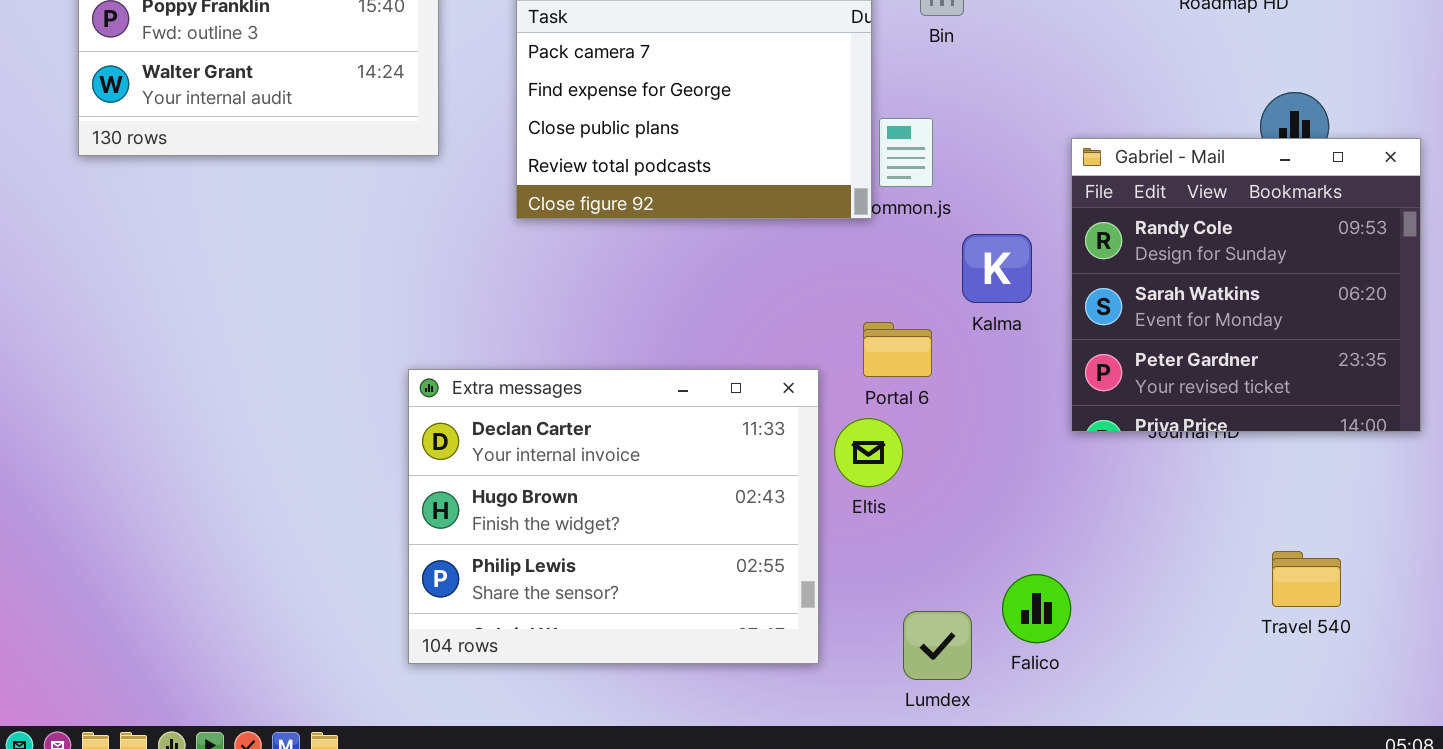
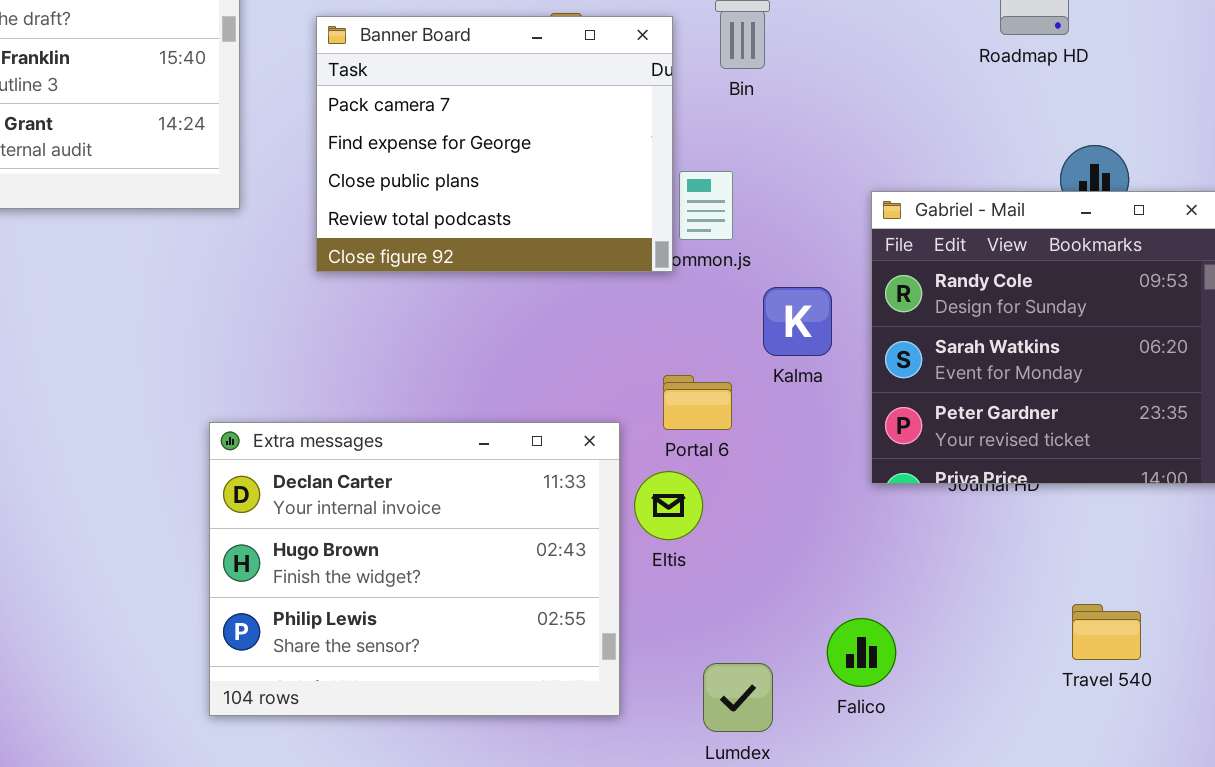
Falico: [1002,574,1071,643] -> [827,618,896,687], moved

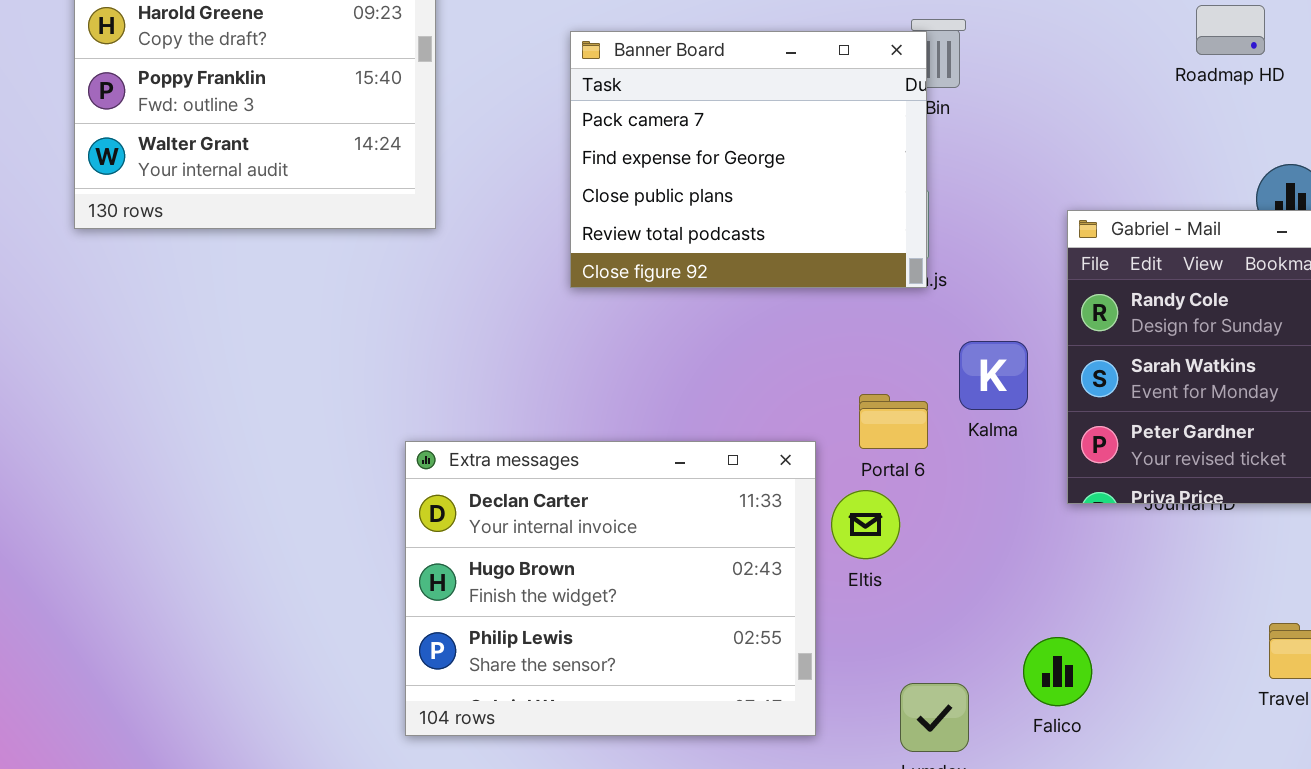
Banner Board: [316,16,673,272] -> [570,31,927,288], moved
Kalma: [763,287,832,356] -> [959,341,1028,410], moved

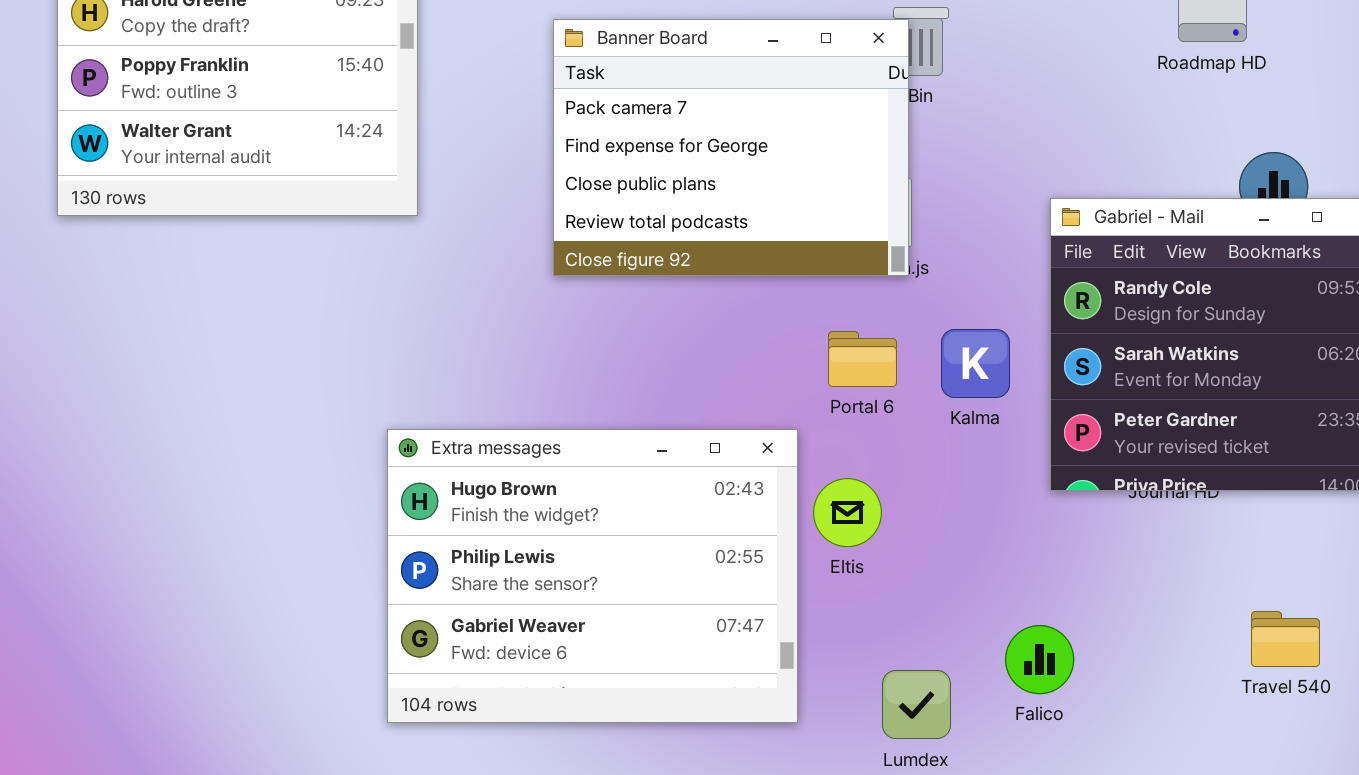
Portal 6: [859,394,928,449] -> [828,331,897,387], moved
Extra messages: [405,441,816,736] -> [387,429,798,723], scrolled down 1 row

